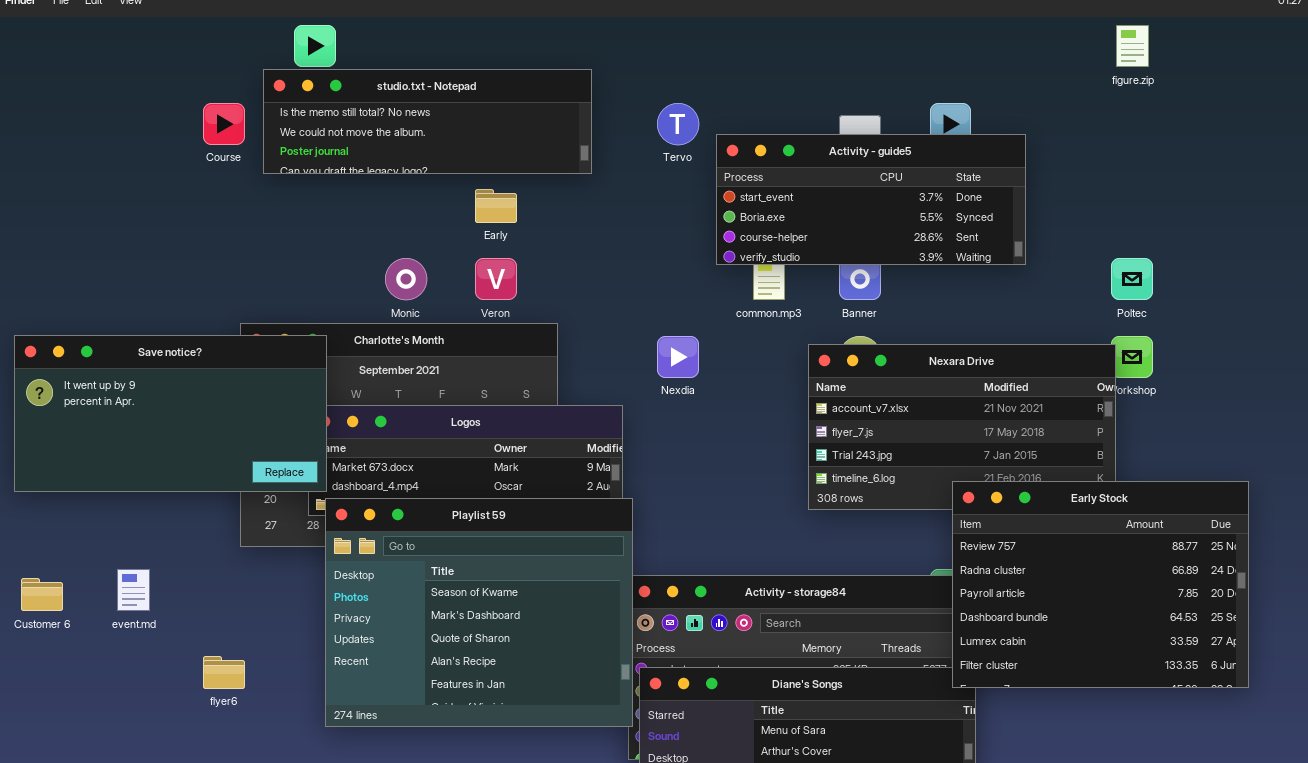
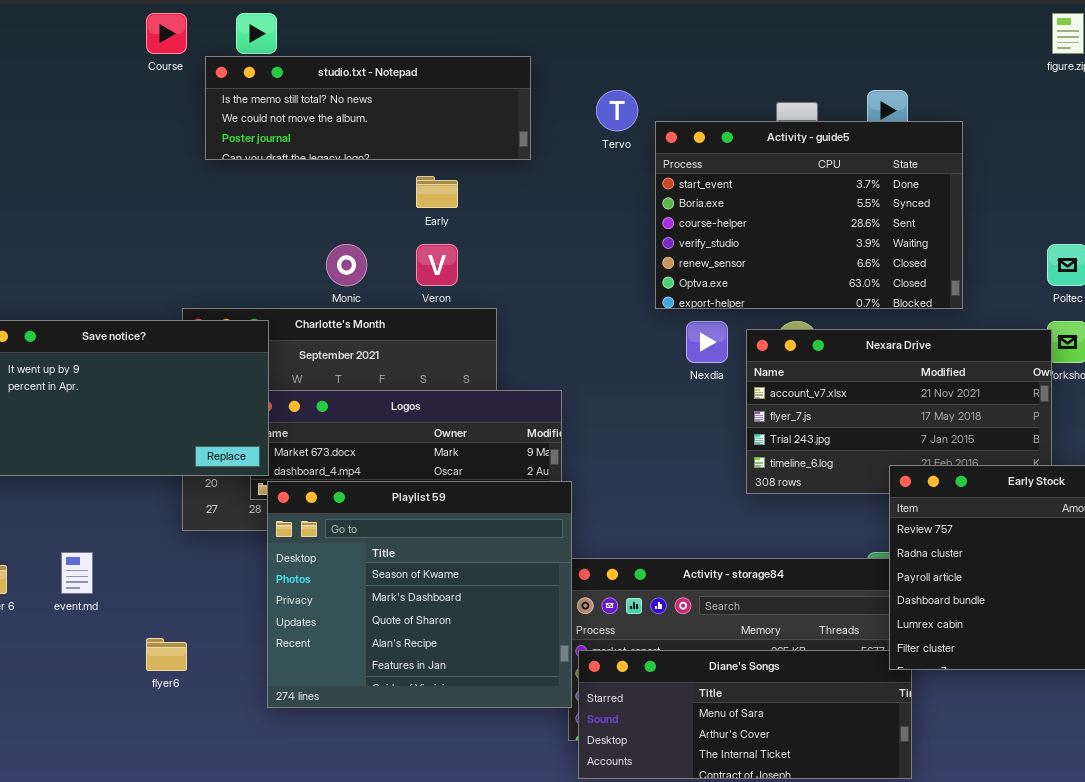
Course: [203,103,245,145] -> [146,13,187,54], moved
Activity - guide5: [716,134,1026,265] -> [655,121,963,309], resized
Nexdia: [657,336,699,378] -> [686,321,728,363], moved

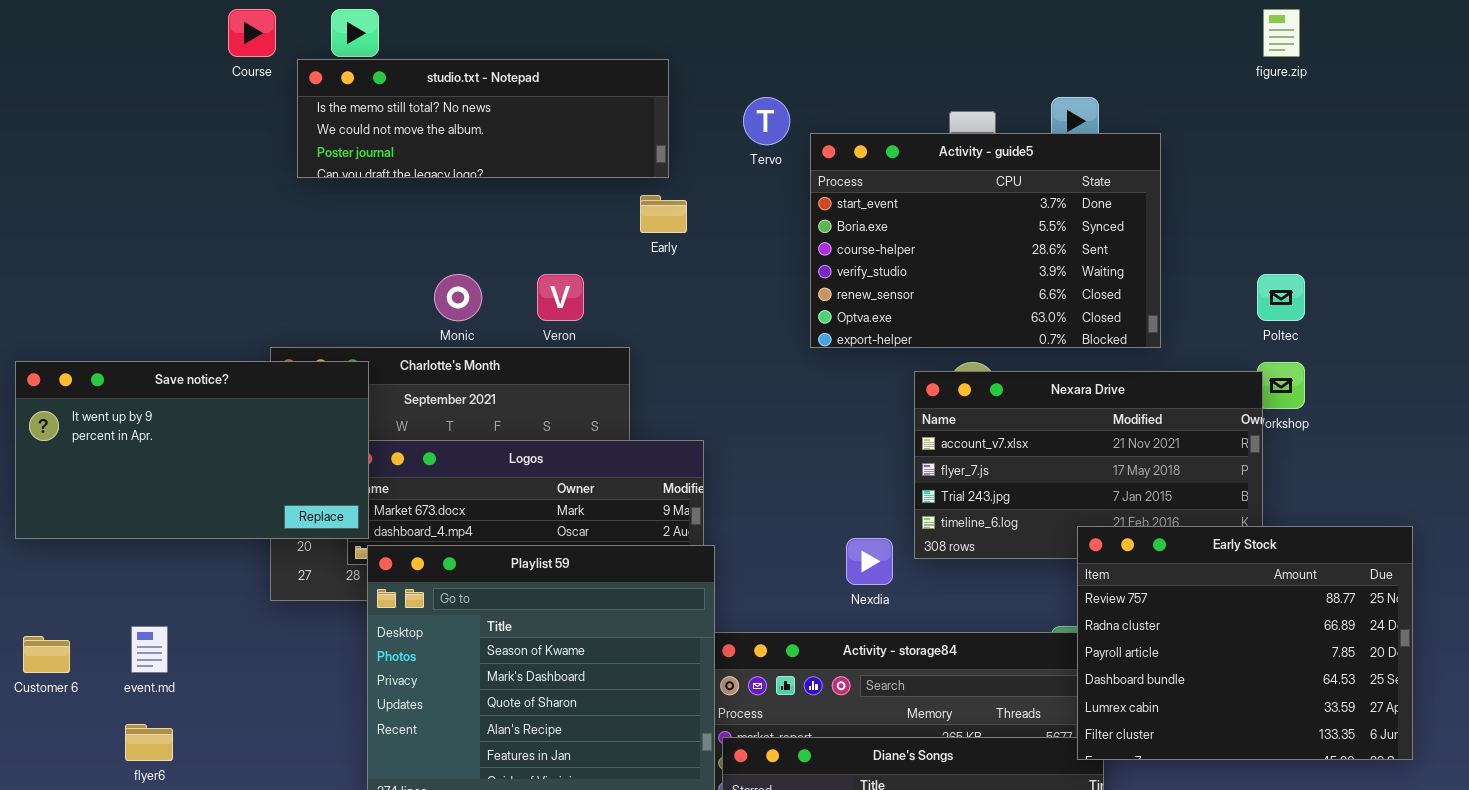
Early: [416,176,458,208] -> [640,195,687,233], moved
Nexdia: [686,321,728,363] -> [846,538,893,585], moved
flyer6: [146,638,187,671] -> [125,724,173,761], moved

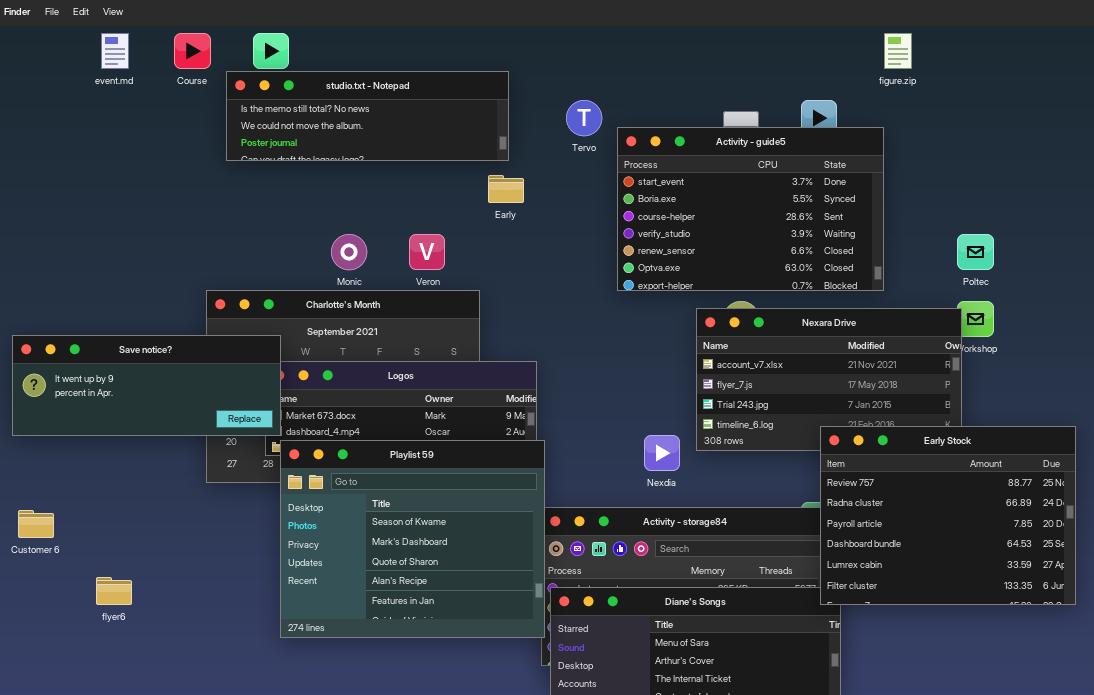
figure.zip: [1263,9,1300,57] -> [884,33,912,69], moved
Save notice?: [15,361,369,539] -> [12,335,281,436], resized
event.md: [131,626,168,673] -> [101,33,129,69], moved

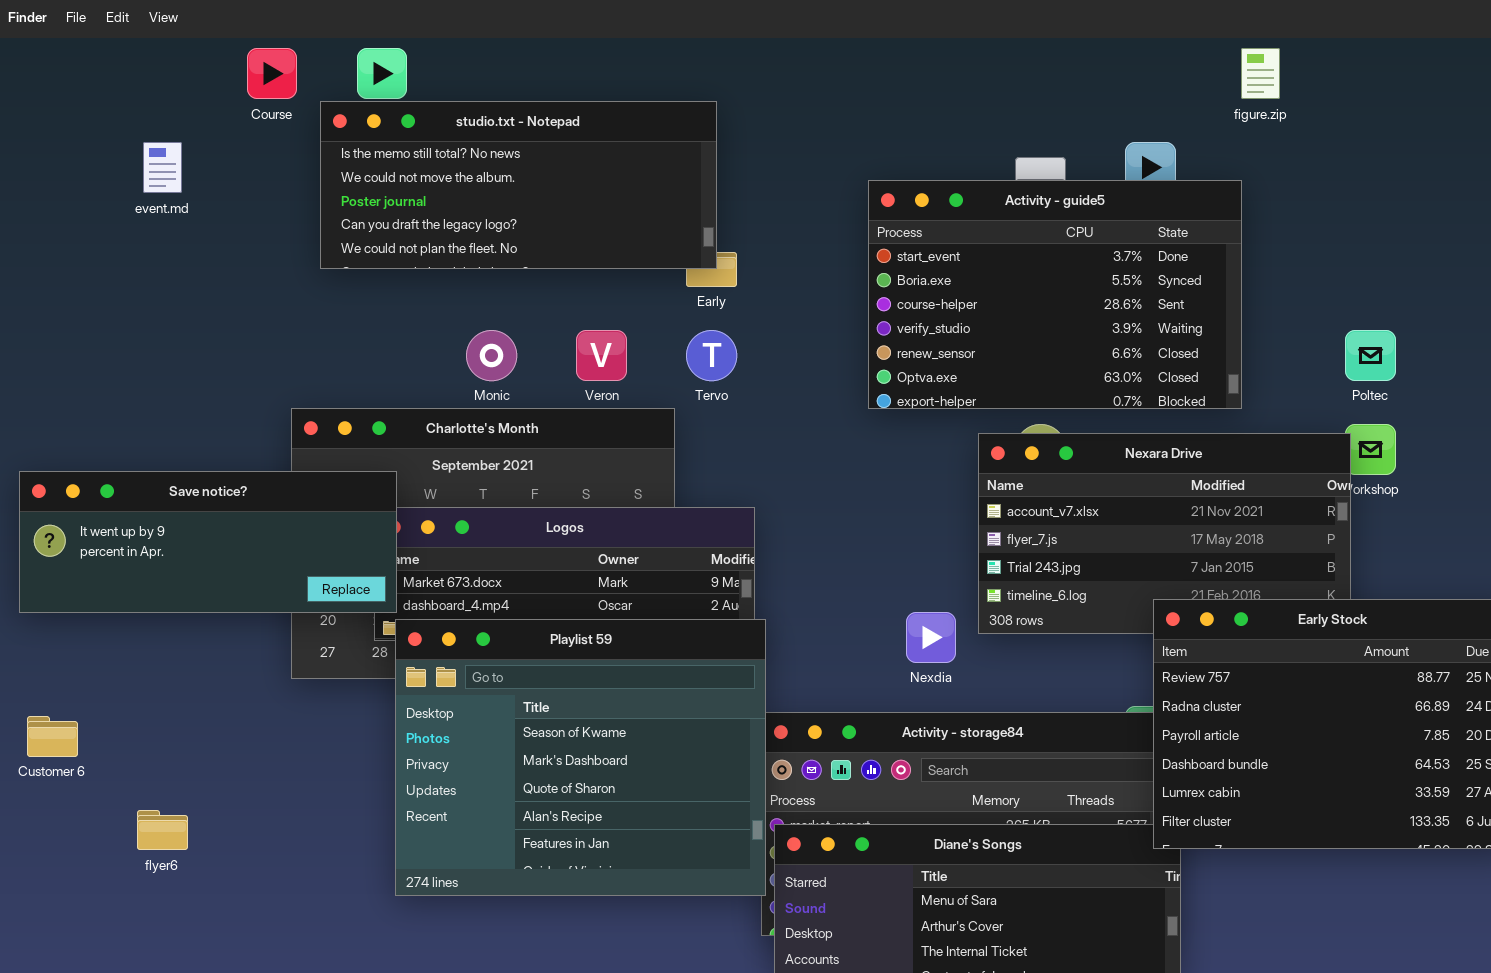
event.md: [101,33,129,69] -> [143,142,182,193], moved
studio.txt - Notepad: [226,71,509,161] -> [320,101,717,269], resized
Tervo: [566,100,602,136] -> [686,330,737,381], moved

